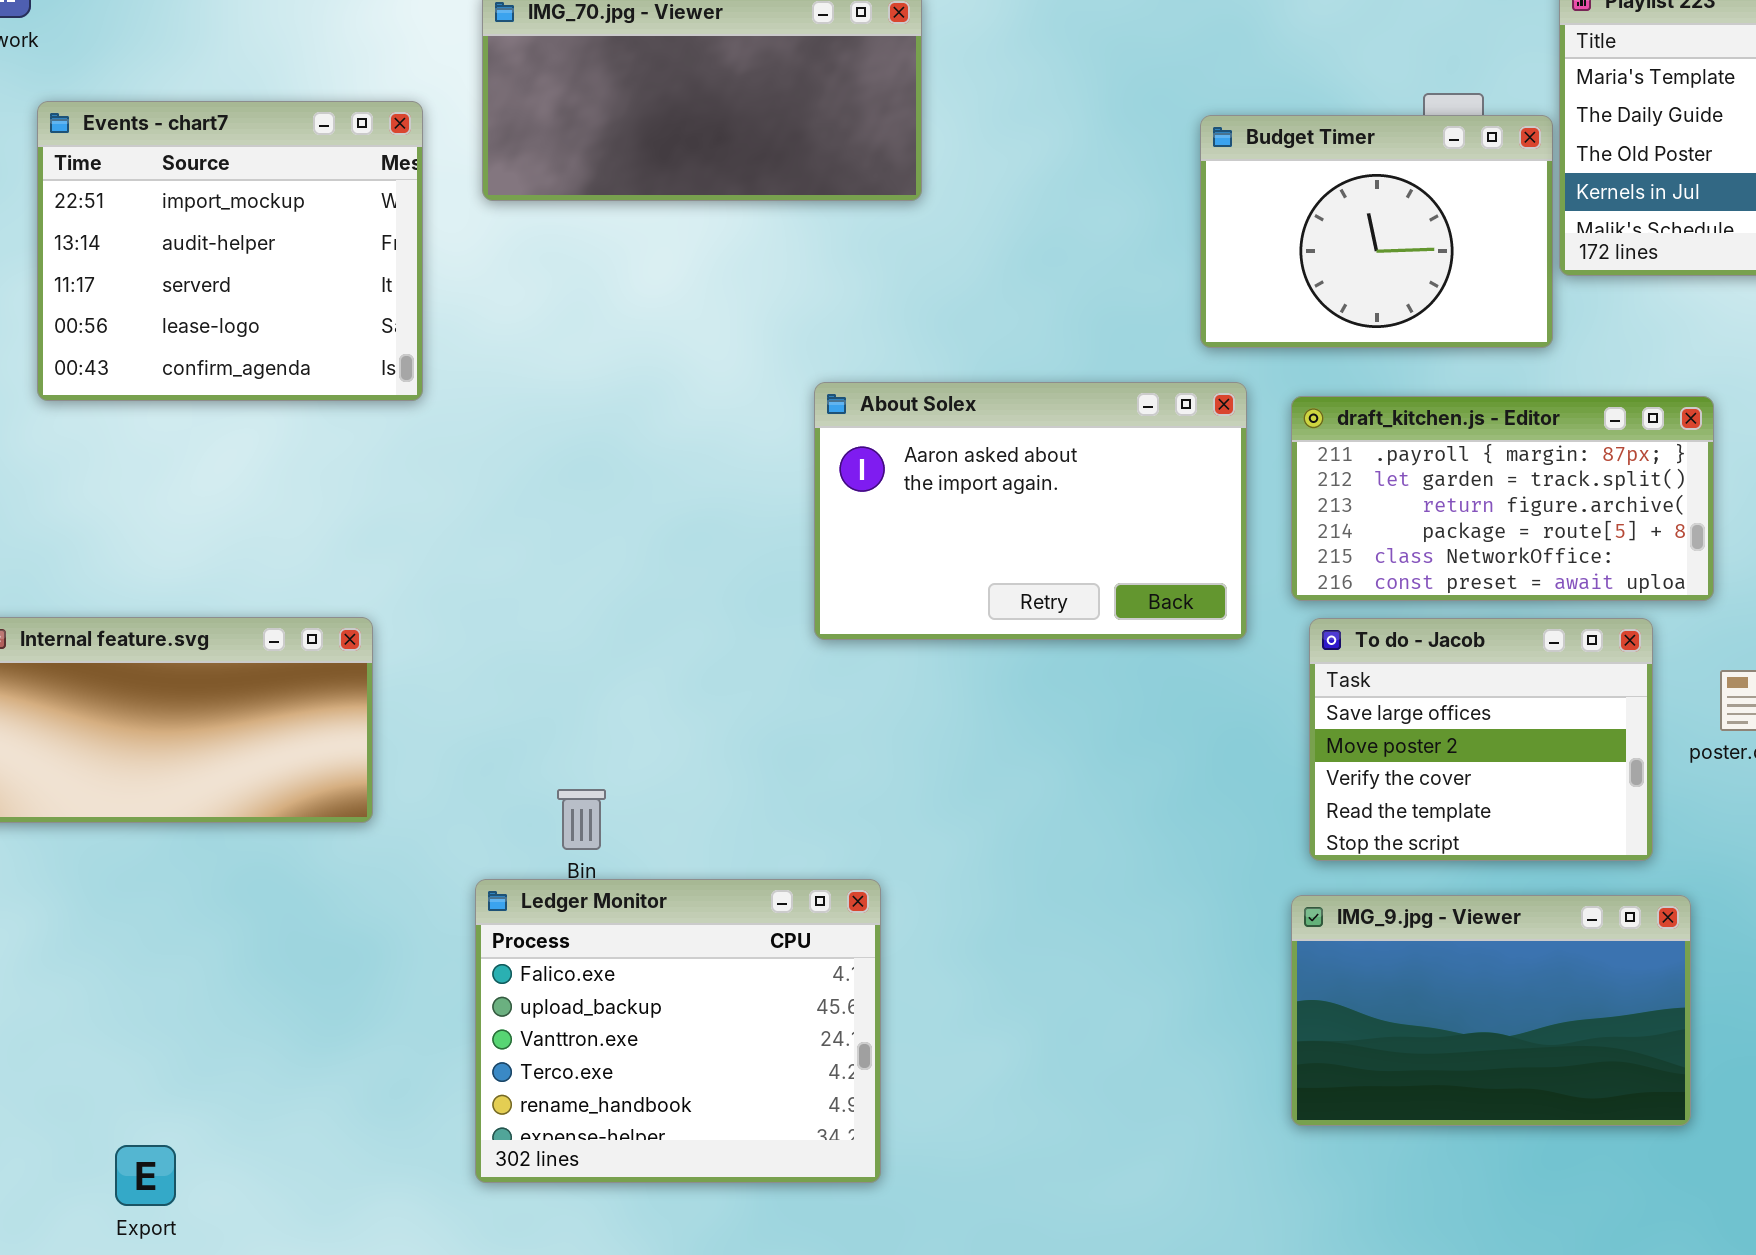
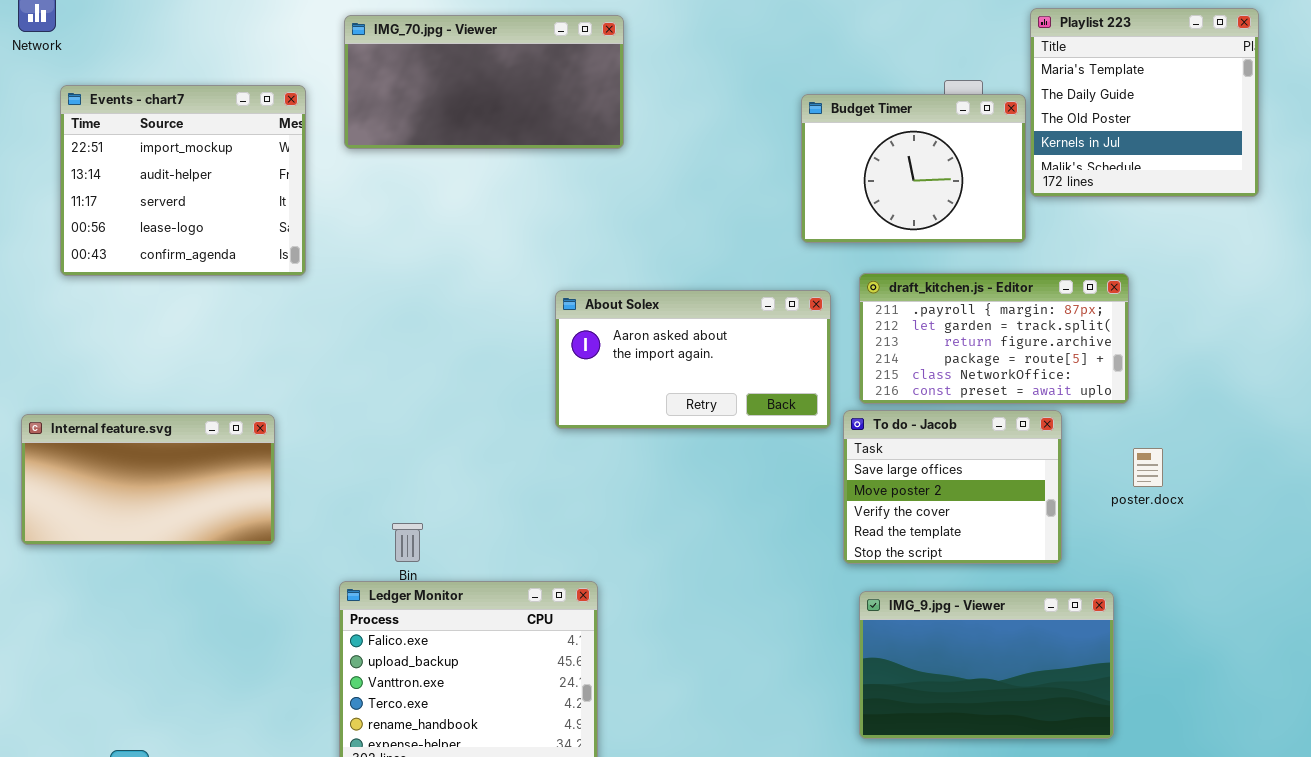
About Solex: [814,382,1247,640] -> [555,290,831,429], resized
To do - Jacob: [1309,618,1653,861] -> [843,410,1062,564], moved

